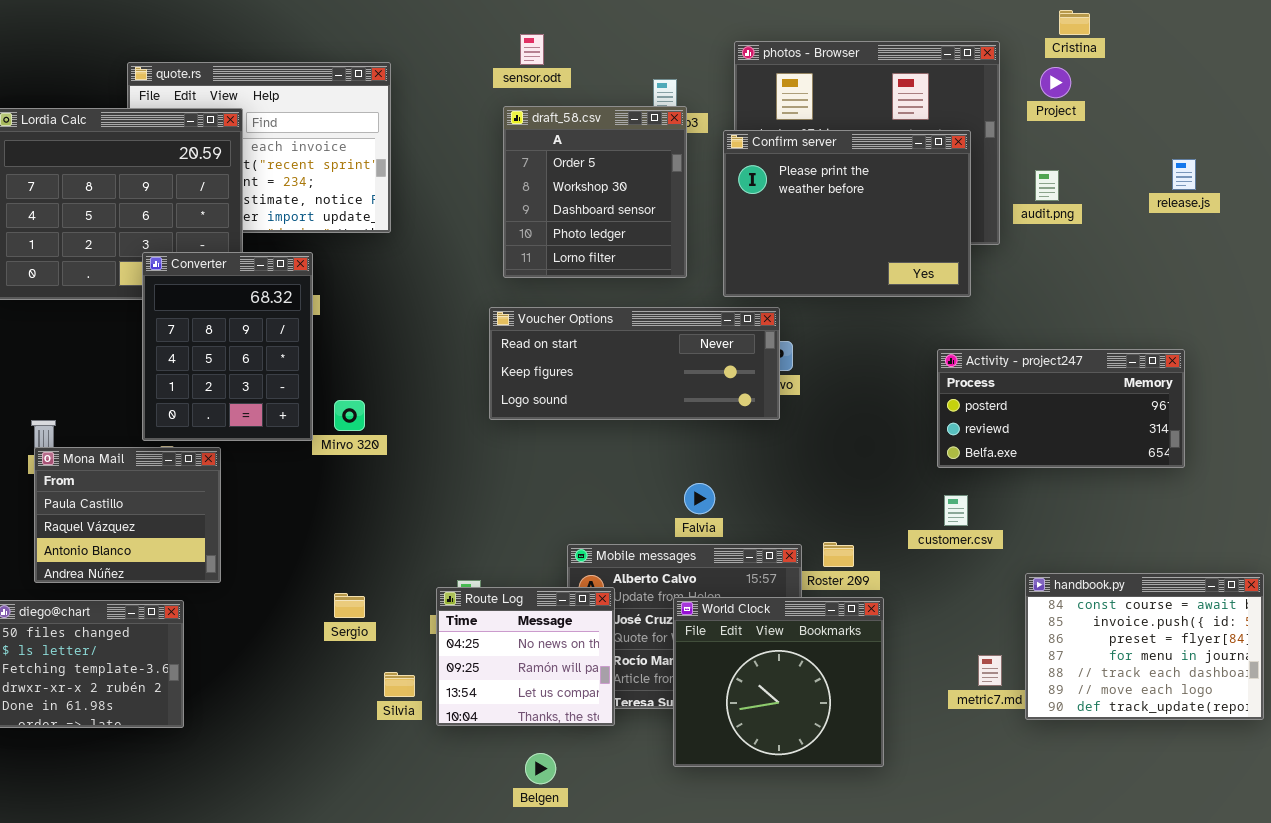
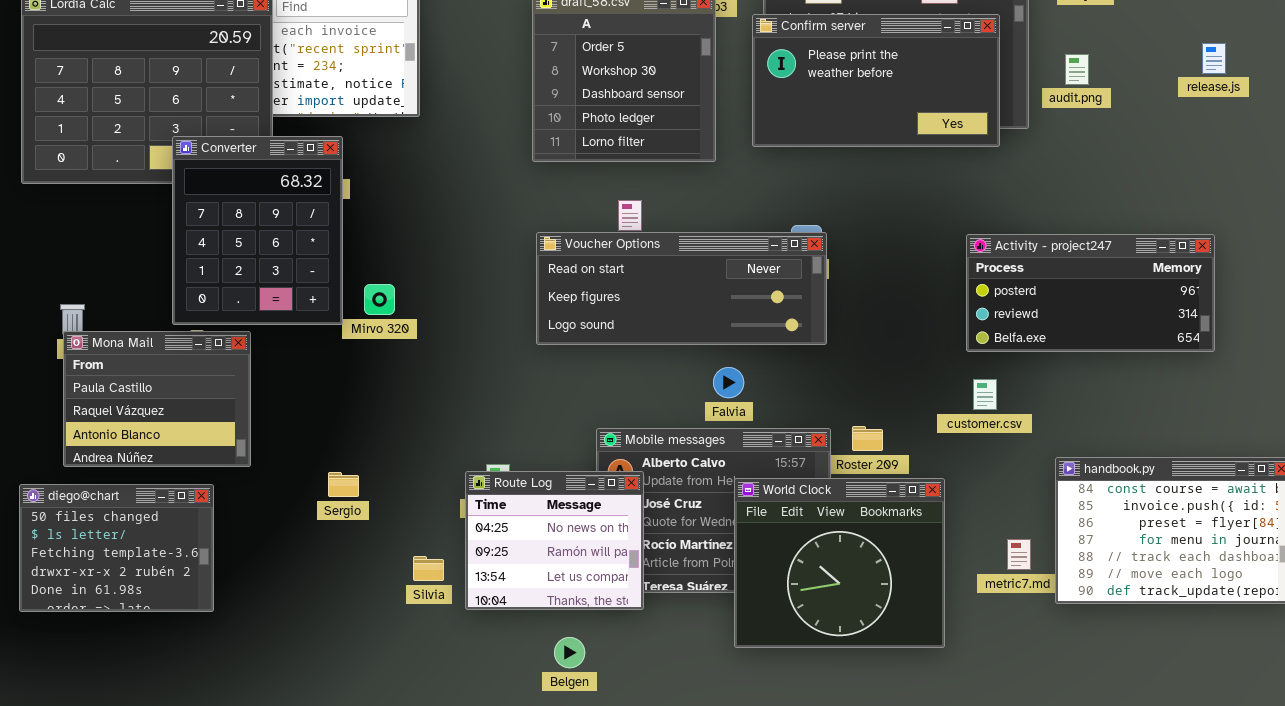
Confirm server: [723,130,971,297] -> [752,14,1000,147], resized
Voucher Options: [489,307,780,420] -> [536,232,827,345], moved
Sergio: [334,593,365,618] -> [328,472,359,497], moved
World Clock: [673,597,884,767] -> [734,478,945,648], moved

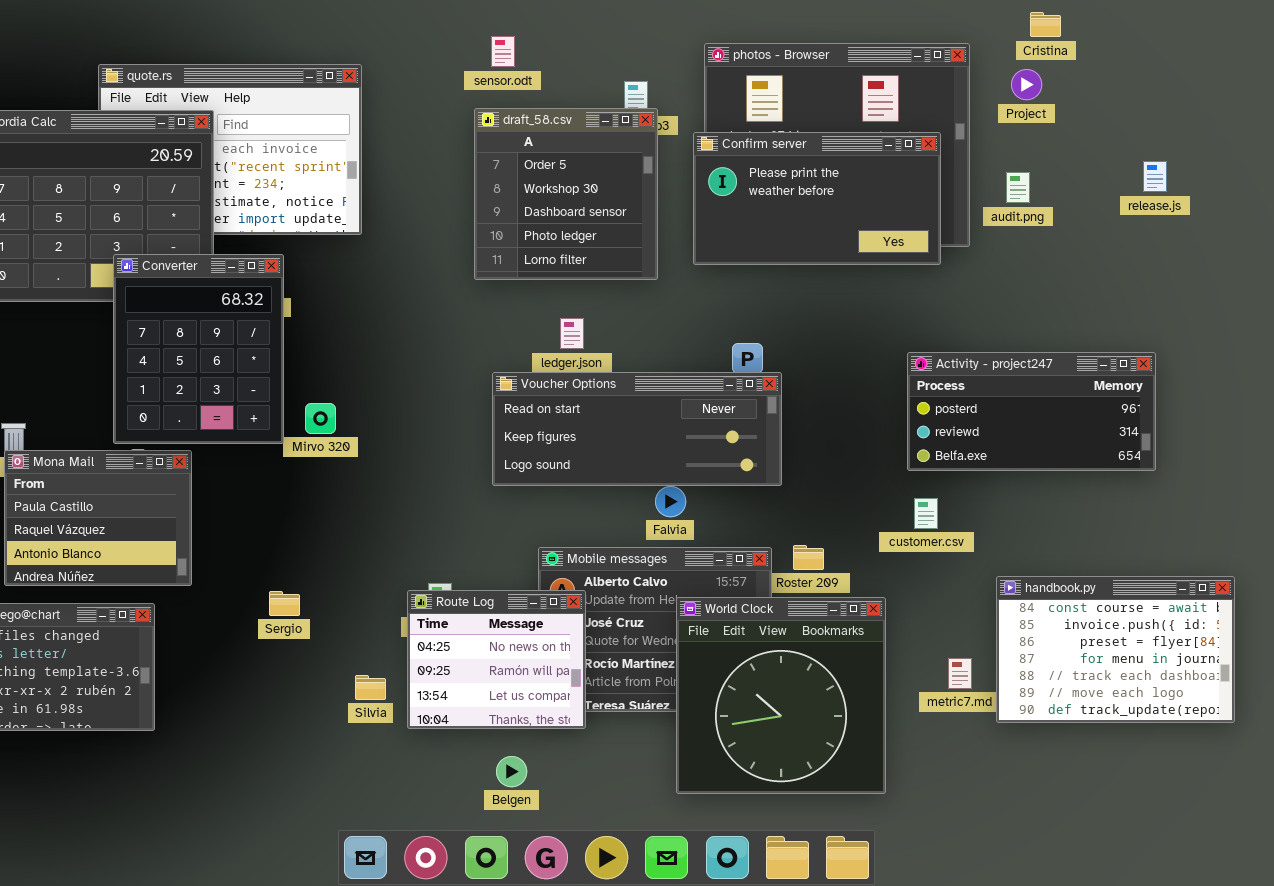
Voucher Options: [536,232,827,345] -> [492,372,782,486], moved
World Clock: [734,478,945,648] -> [676,597,886,794], resized

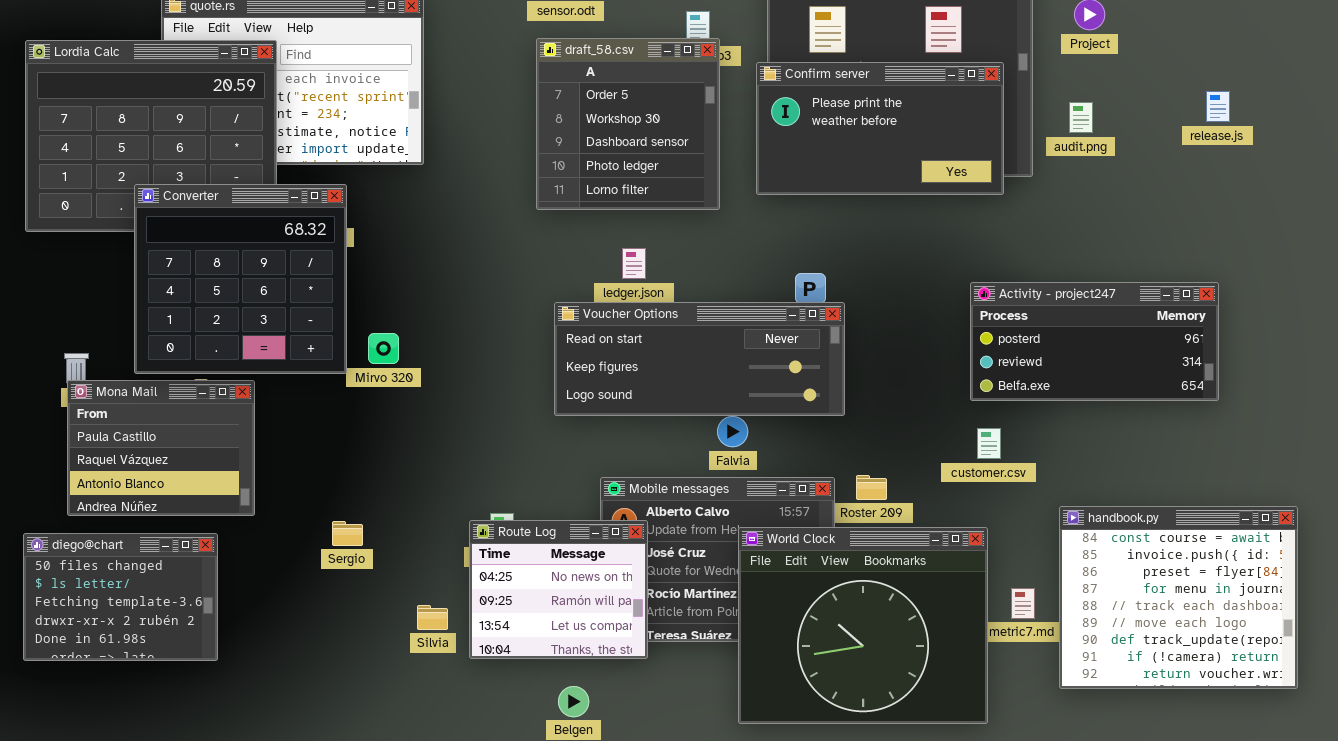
Converter: [113,254,284,444] -> [134,184,347,374], resized
handbook.py: [996,576,1235,723] -> [1059,506,1298,689], resized
World Clock: [676,597,886,794] -> [738,527,988,724], resized

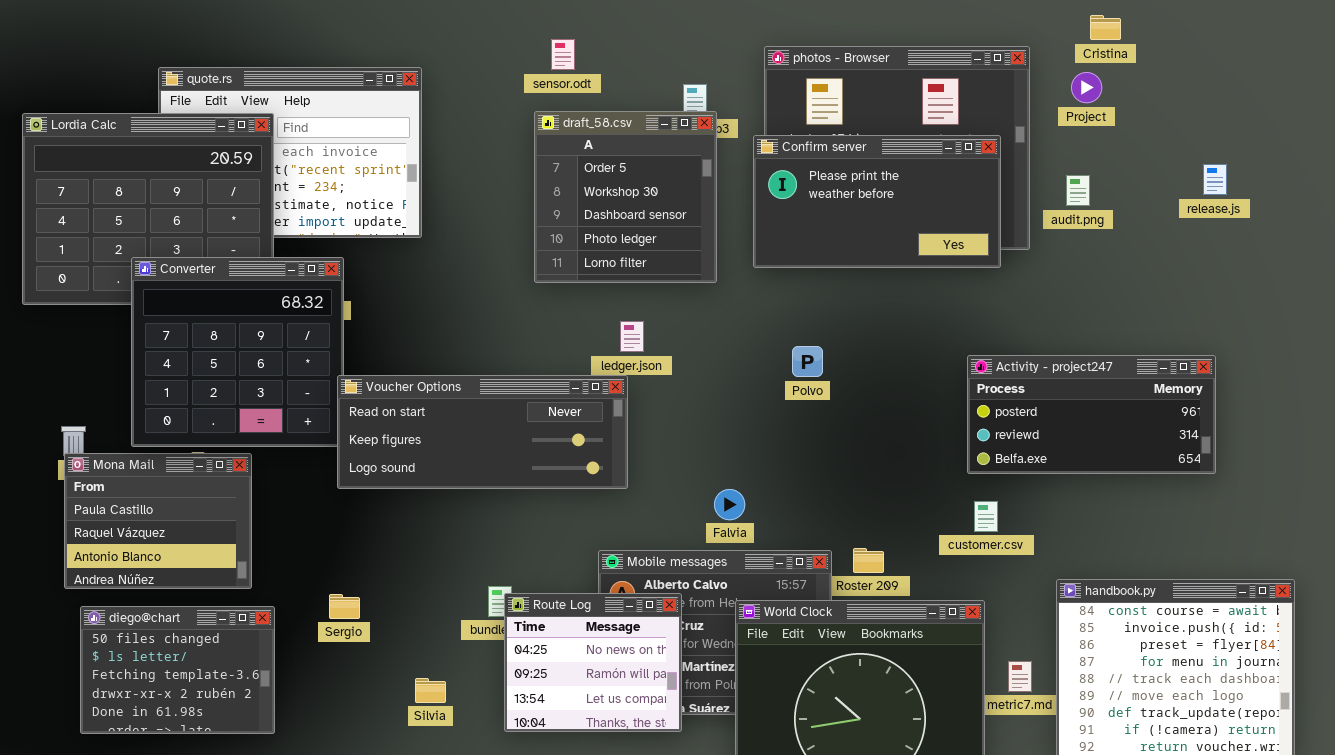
Voucher Options: [554,302,845,416] -> [337,375,628,489], moved
Route Log: [469,520,648,659] -> [504,593,682,732], moved
diego@chart: [23,533,218,661] -> [80,606,275,734], moved

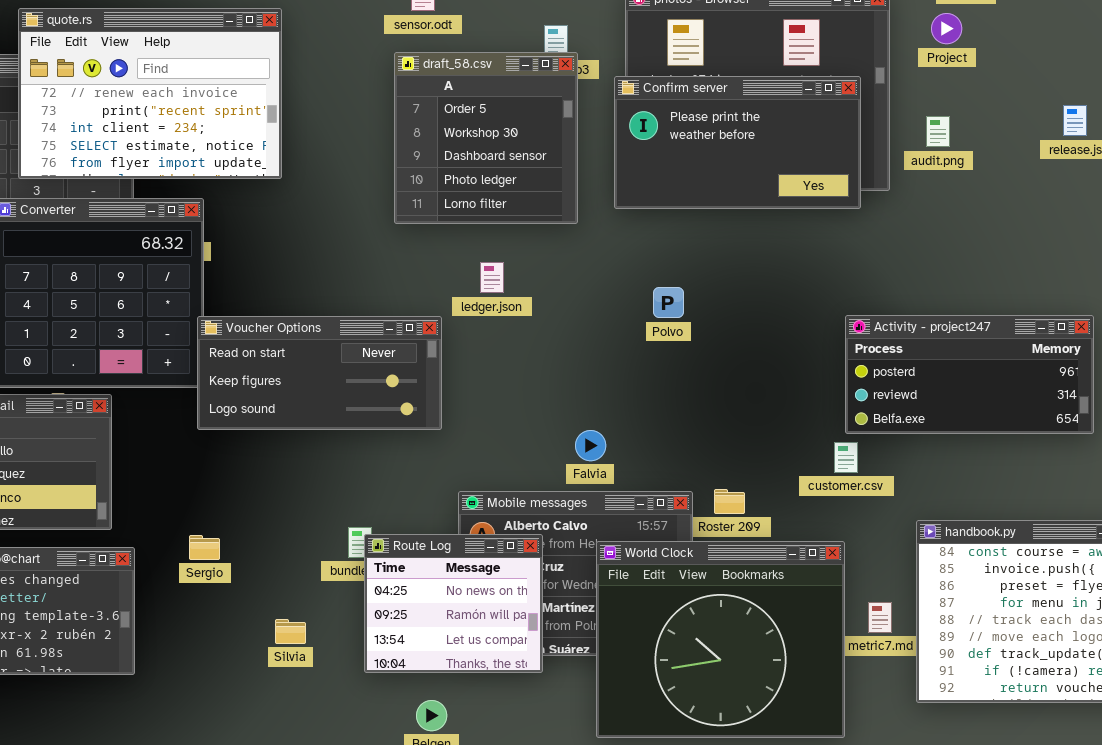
quote.rs: [158,67,422,238] -> [18,8,282,179], raised
Activity - project247: [967,355,1216,474] -> [845,315,1094,434], moved
Voucher Options: [337,375,628,489] -> [197,316,442,430], resized

